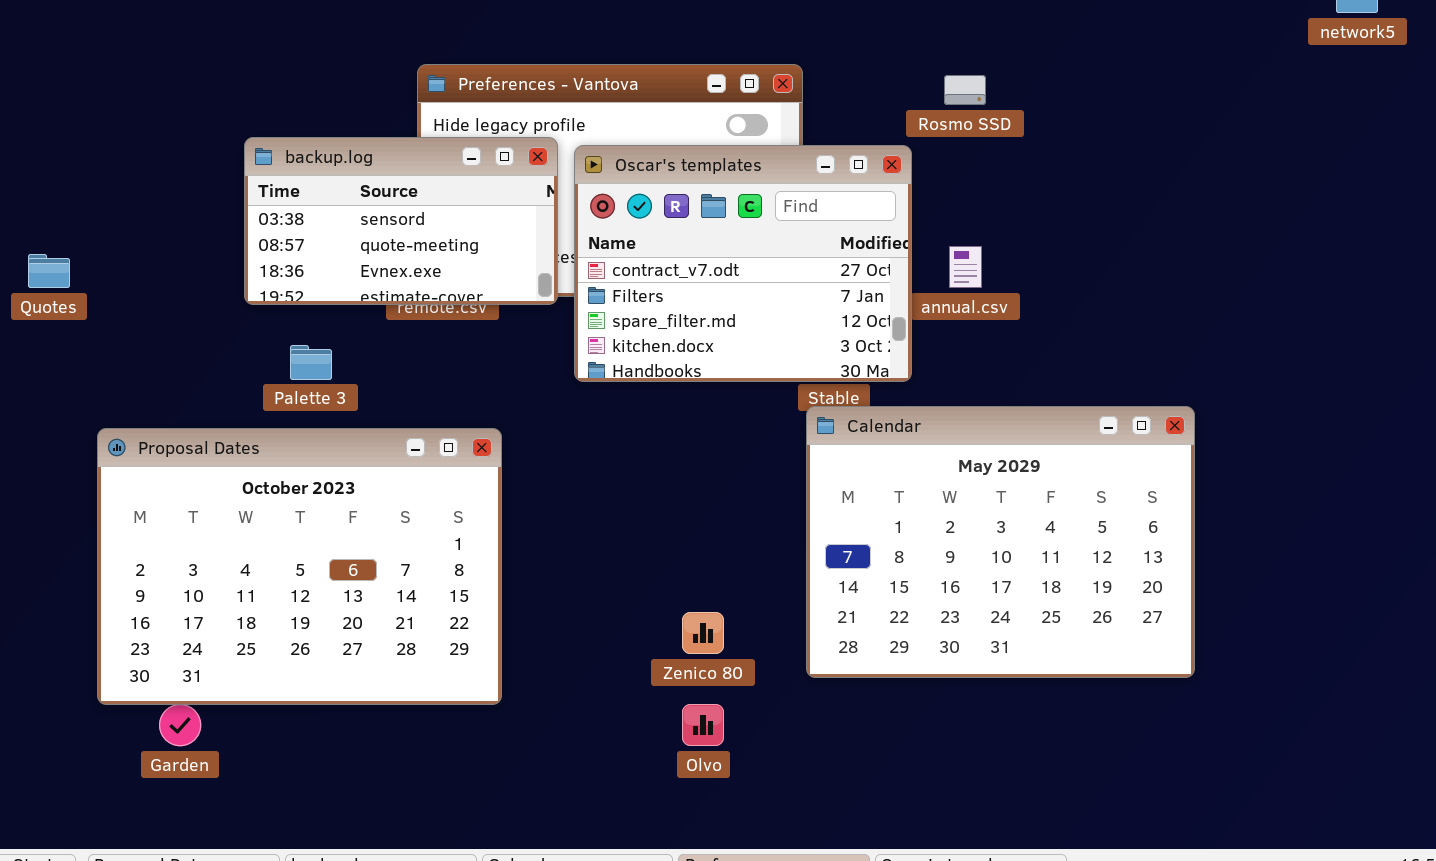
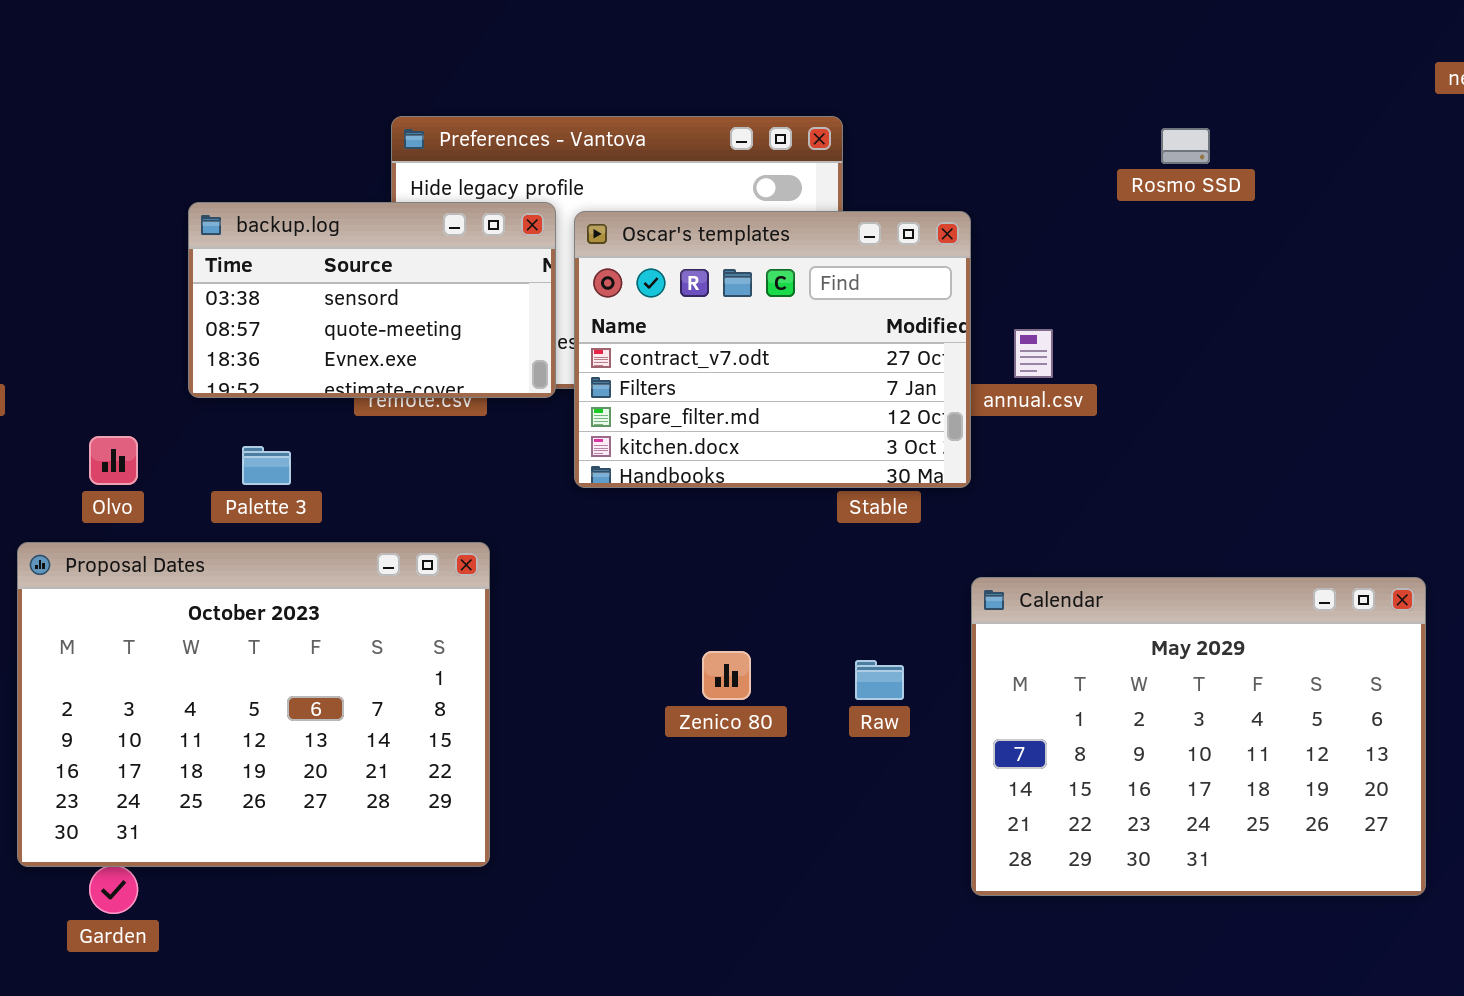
Rosmo SSD: [944,75,986,105] -> [1161,128,1210,164], moved
Calendar: [806,406,1195,678] -> [971,577,1426,896], moved
Zenico 80: [682,612,724,654] -> [702,651,751,700], moved
Olvo: [682,704,724,746] -> [89,436,138,485], moved

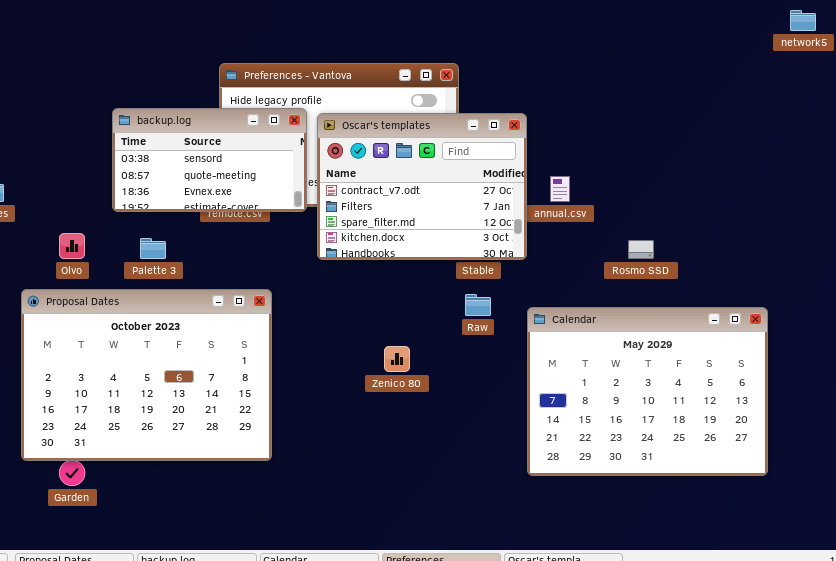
Rosmo SSD: [1161,128,1210,164] -> [628,240,654,259], moved
Raw: [855,660,904,700] -> [465,294,491,316], moved

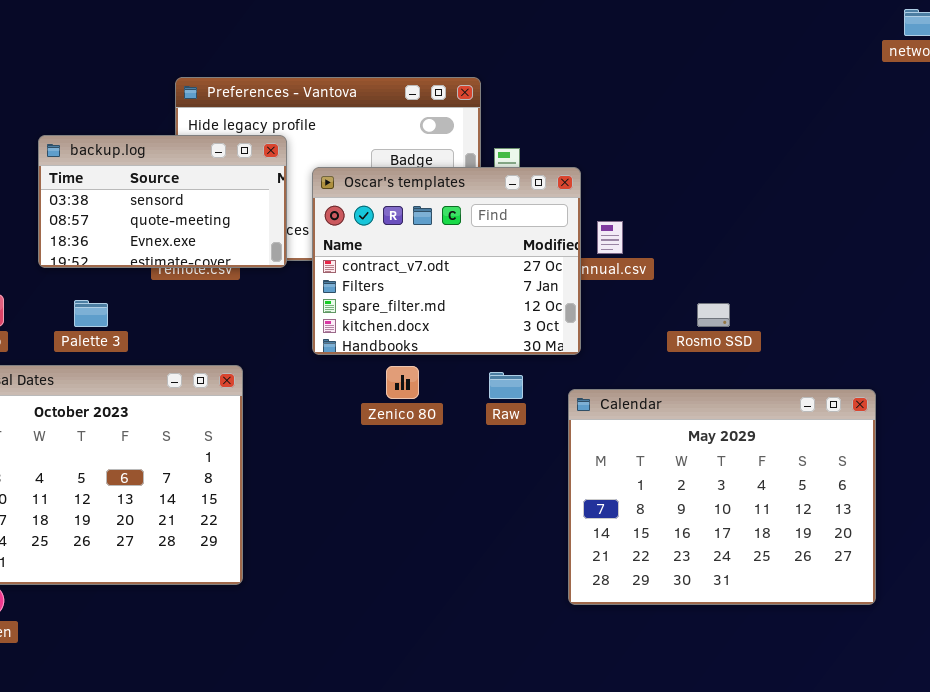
Oscar's templates: [317,113,527,260] -> [312,167,581,355], moved
Zenico 80: [384,346,410,372] -> [386,366,419,399], moved

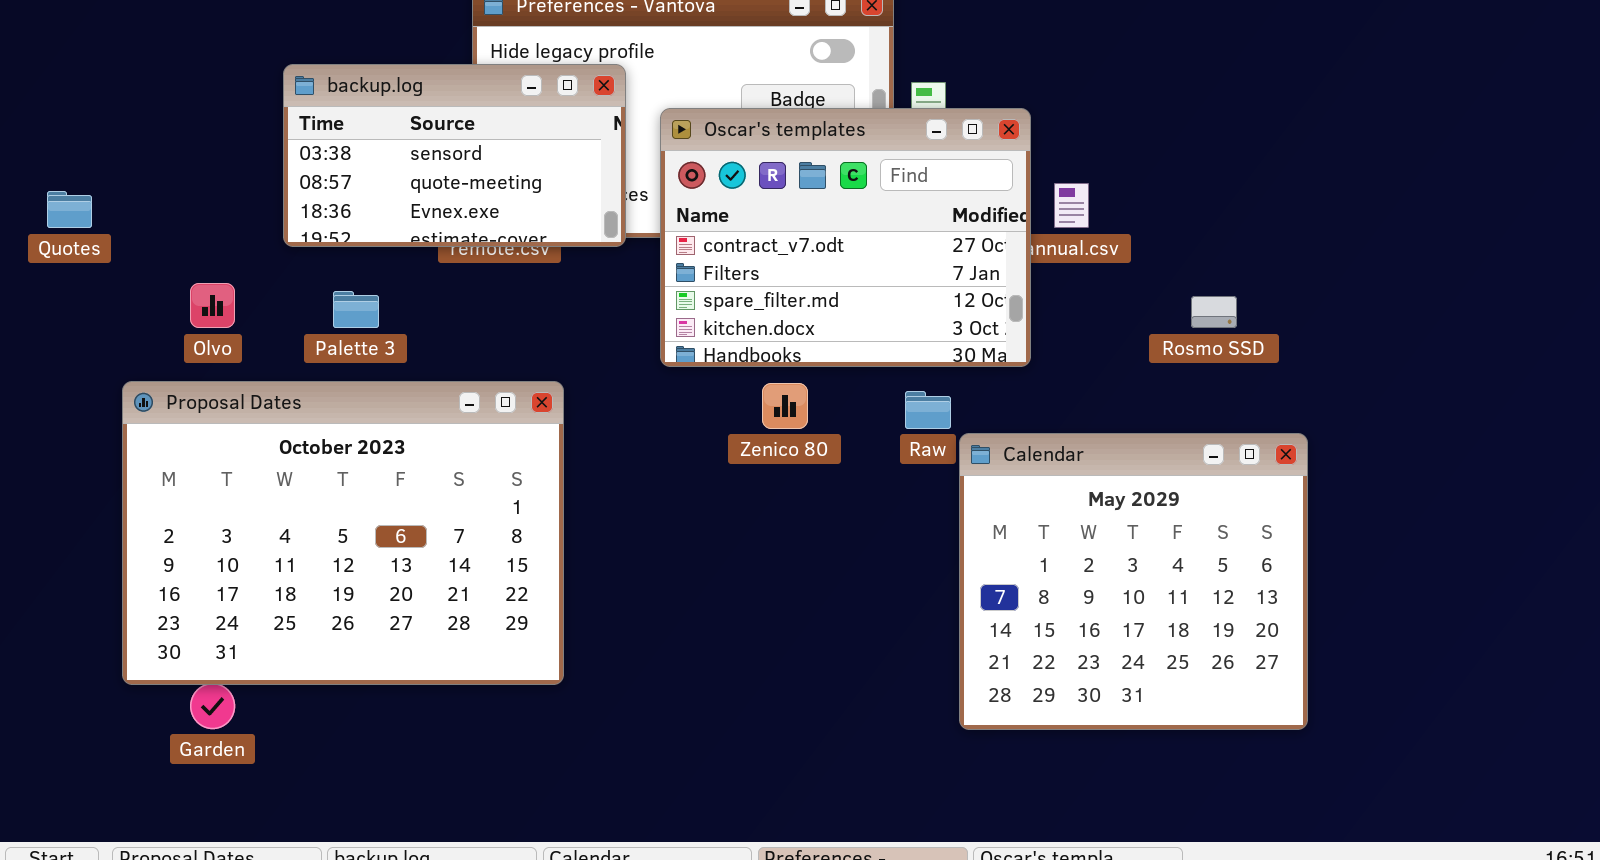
Calendar: [568,389,876,605] -> [959,433,1308,730], moved, resized

